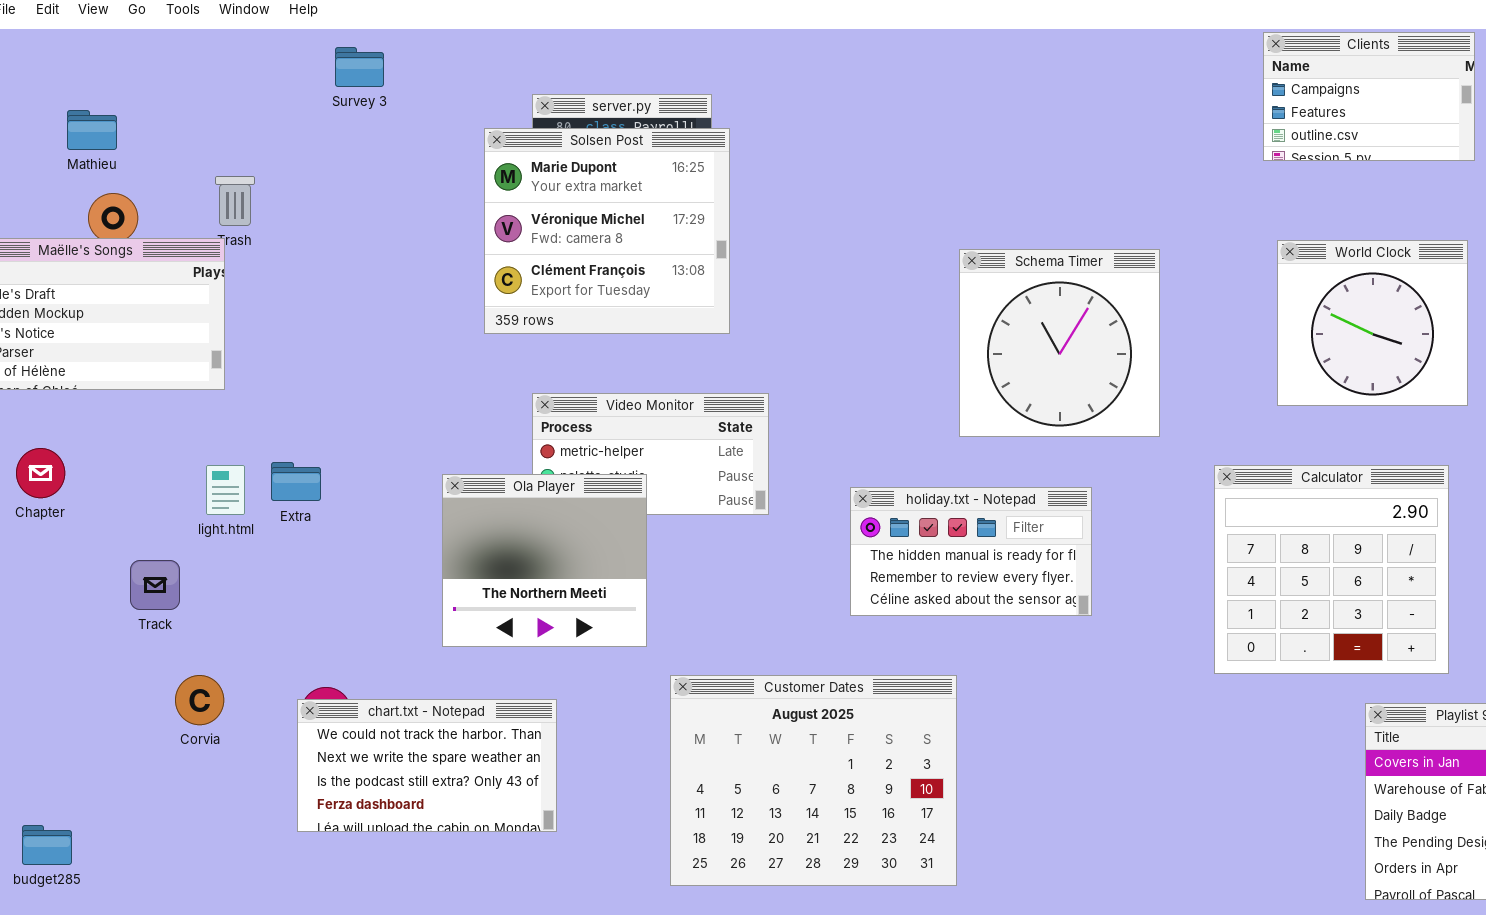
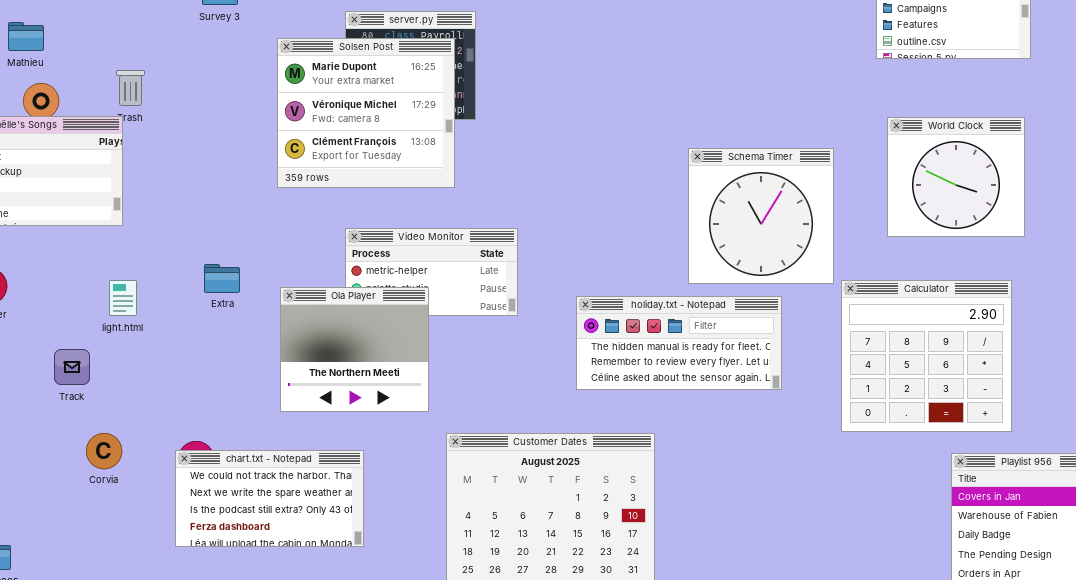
Solsen Post: [484,128,730,334] -> [277,38,455,188], moved
Schema Timer: [959,249,1160,437] -> [688,148,834,284], moved
Extra: [271,462,321,501] -> [204,264,240,293], moved
holiday.txt - Notepad: [850,487,1092,616] -> [576,296,782,390], resized

